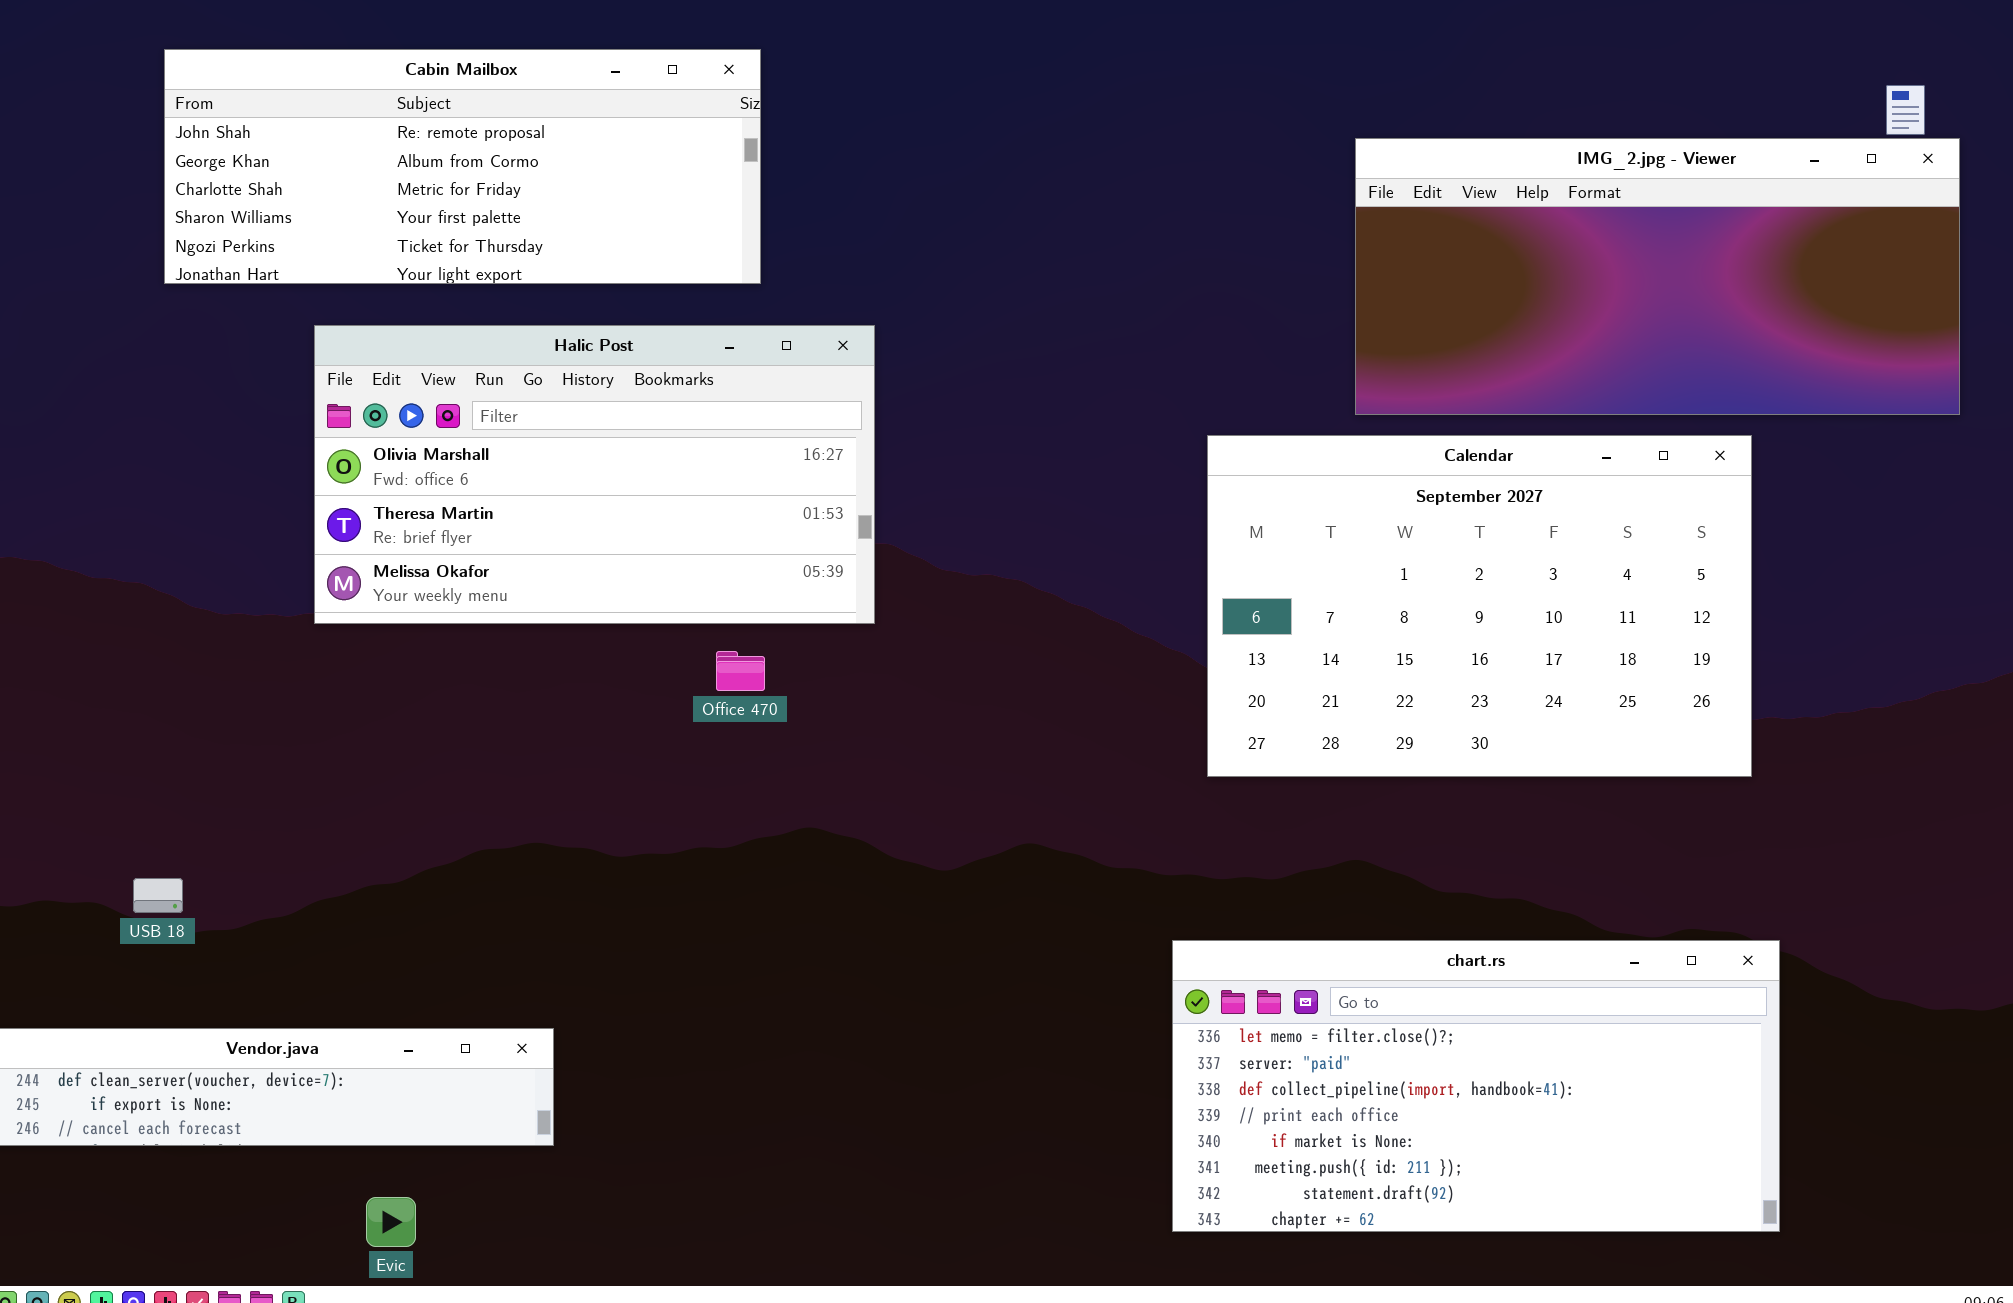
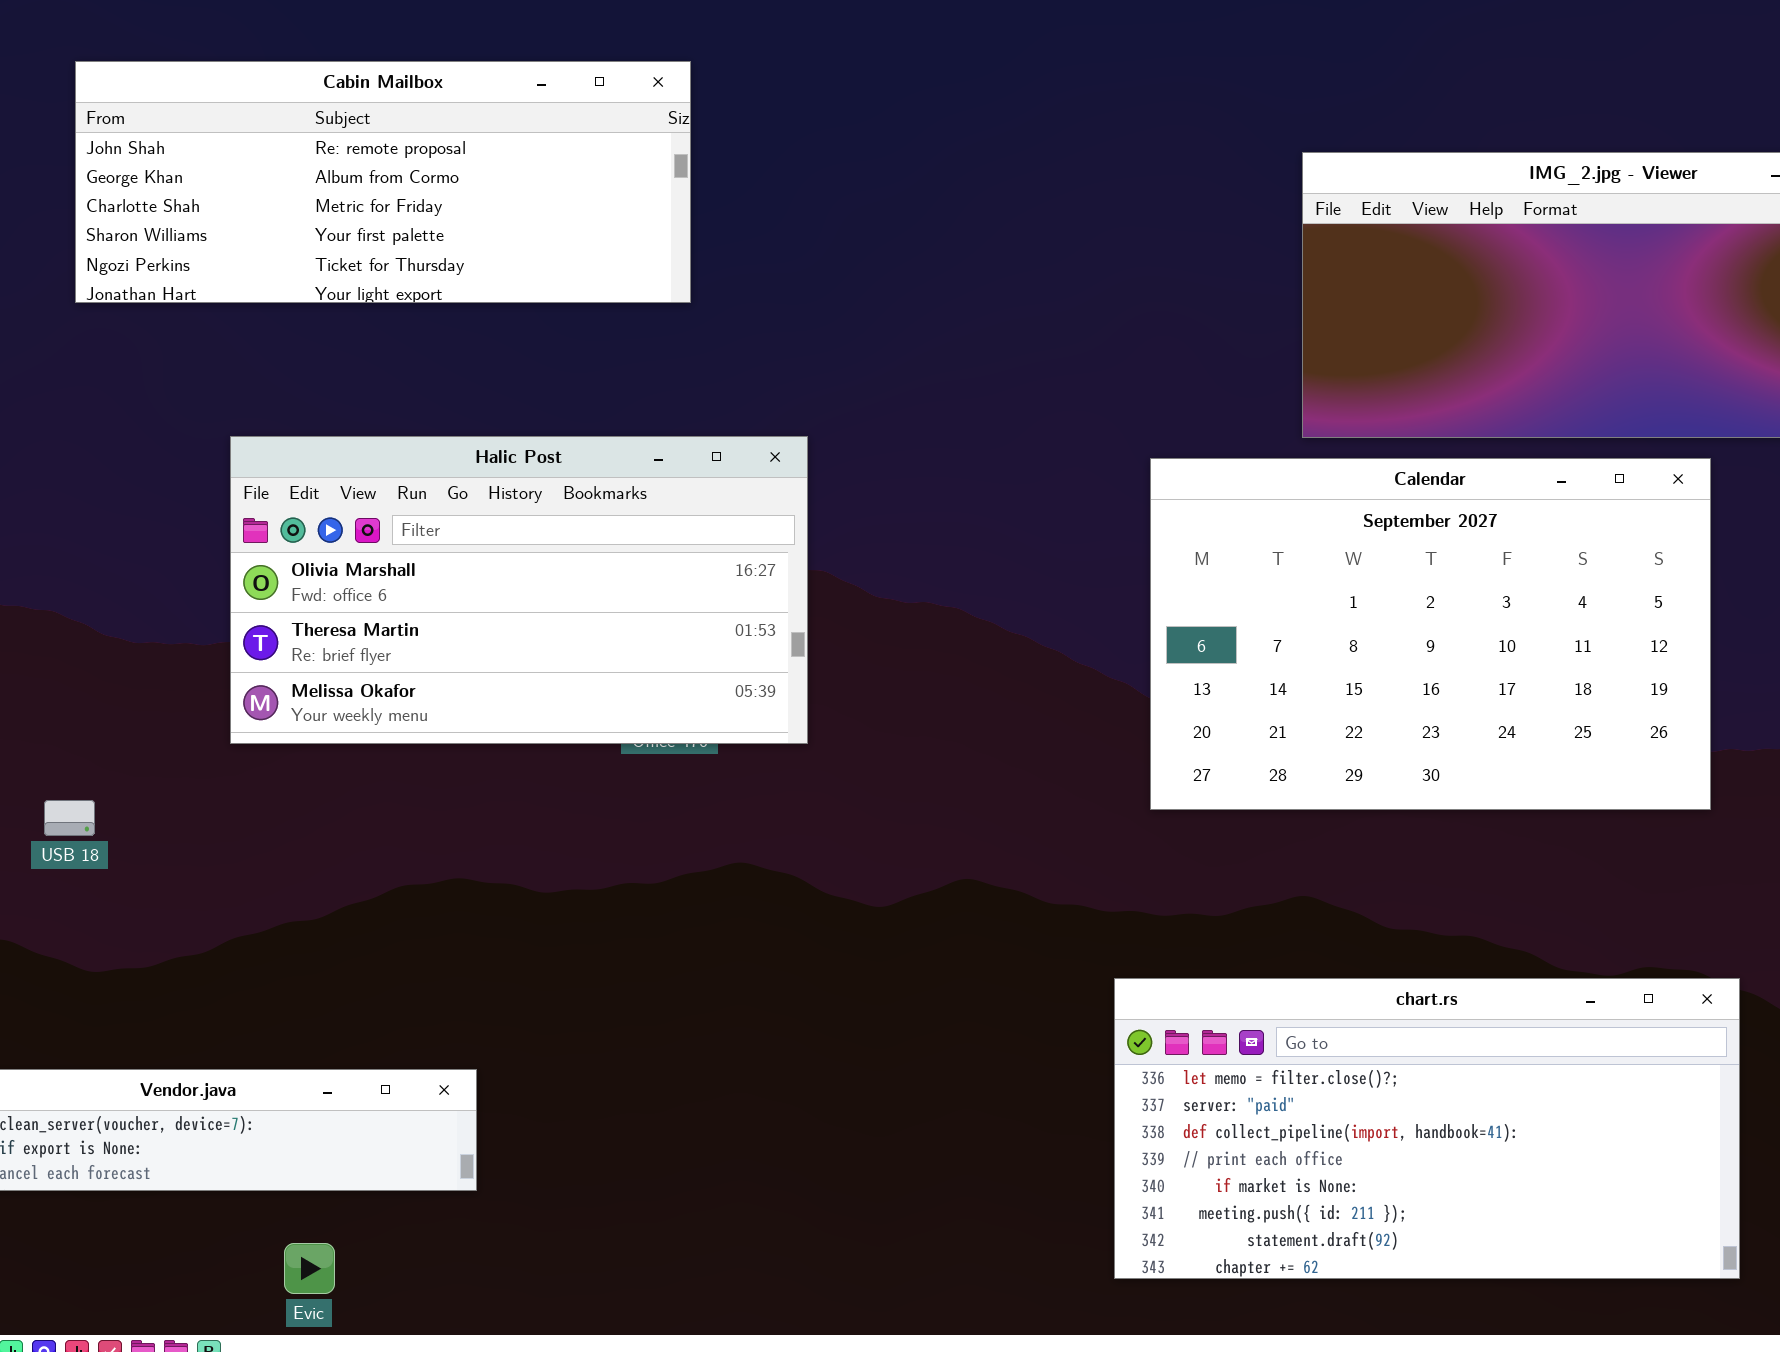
Halic Post: [314,325,875,624] -> [230,436,808,744], moved
USB 18: [133,878,183,913] -> [44,800,95,836], moved

